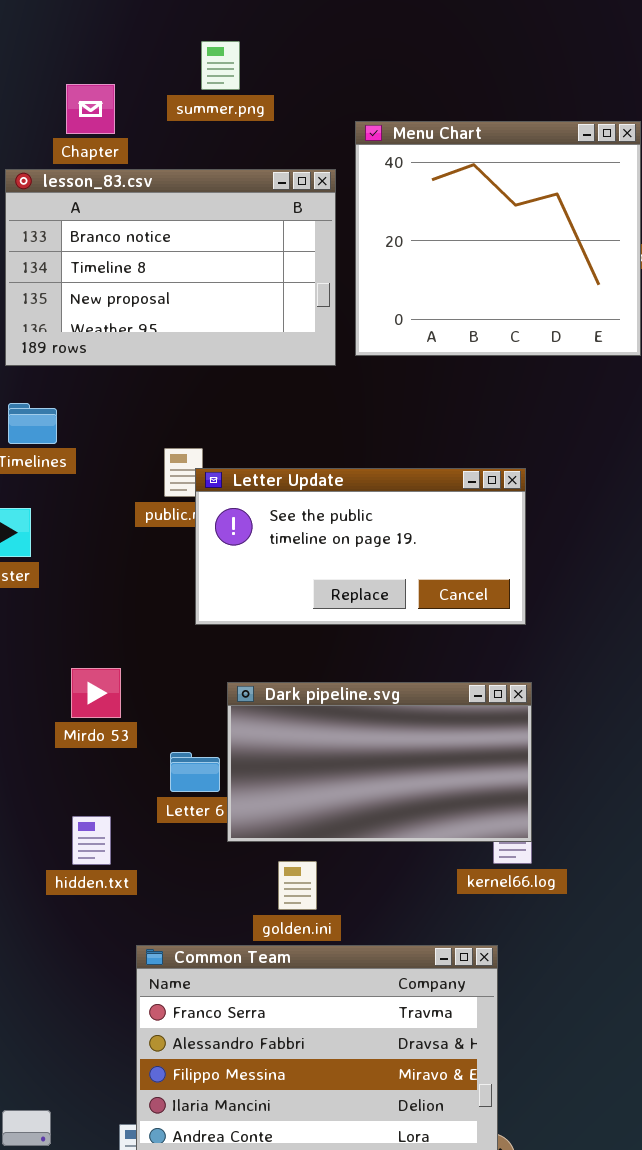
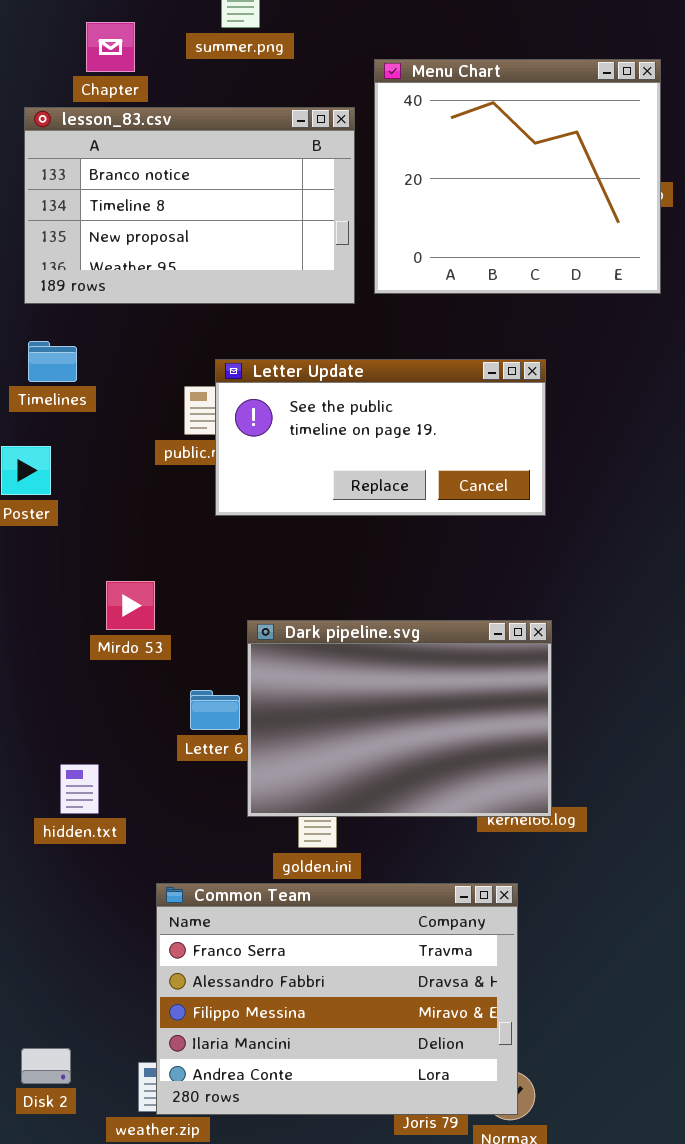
Letter Update: [195,468,526,625] -> [215,359,546,516], moved
Mirdo 53: [71,668,121,718] -> [106,581,155,630], moved
Dark pipeline.svg: [227,682,532,842] -> [247,620,552,817], resized
hidden.txt: [72,816,111,865] -> [60,764,99,814], moved

